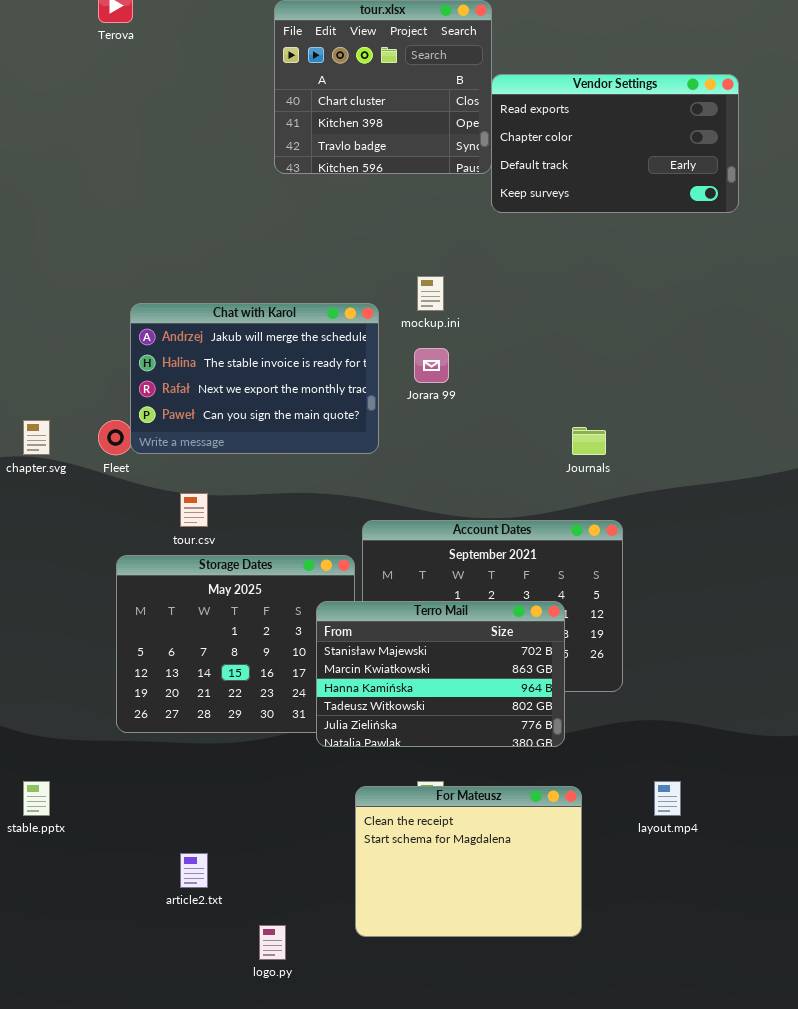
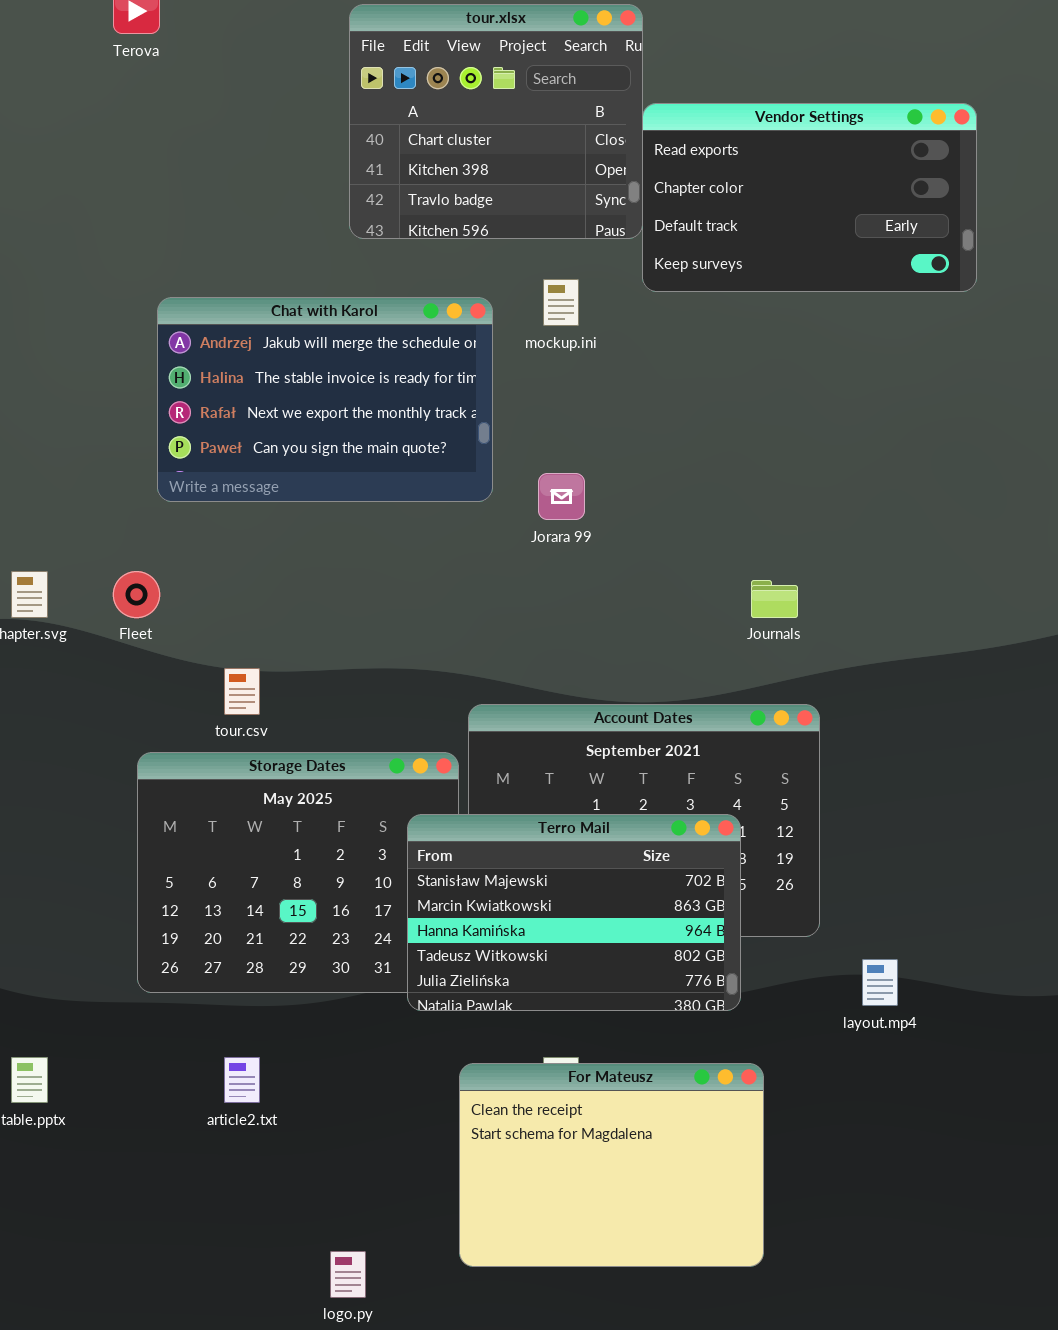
mockup.ini: [417,276,444,311] -> [543,279,579,326], moved
Chat with Karol: [130,303,379,454] -> [157,297,493,502], moved
layout.mp4: [654,781,681,816] -> [862,959,898,1006], moved
article2.txt: [180,853,208,888] -> [224,1057,260,1103], moved

